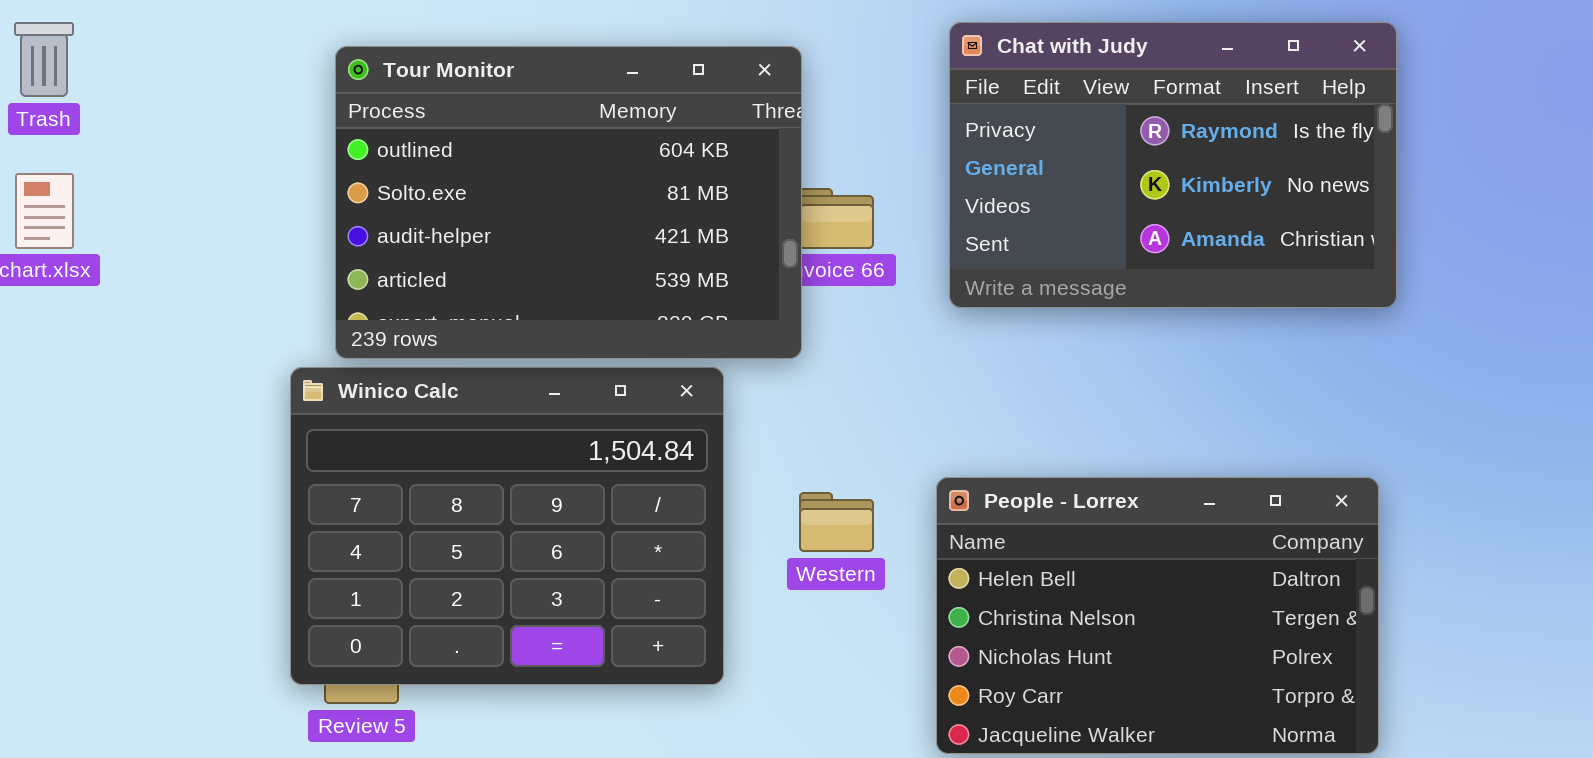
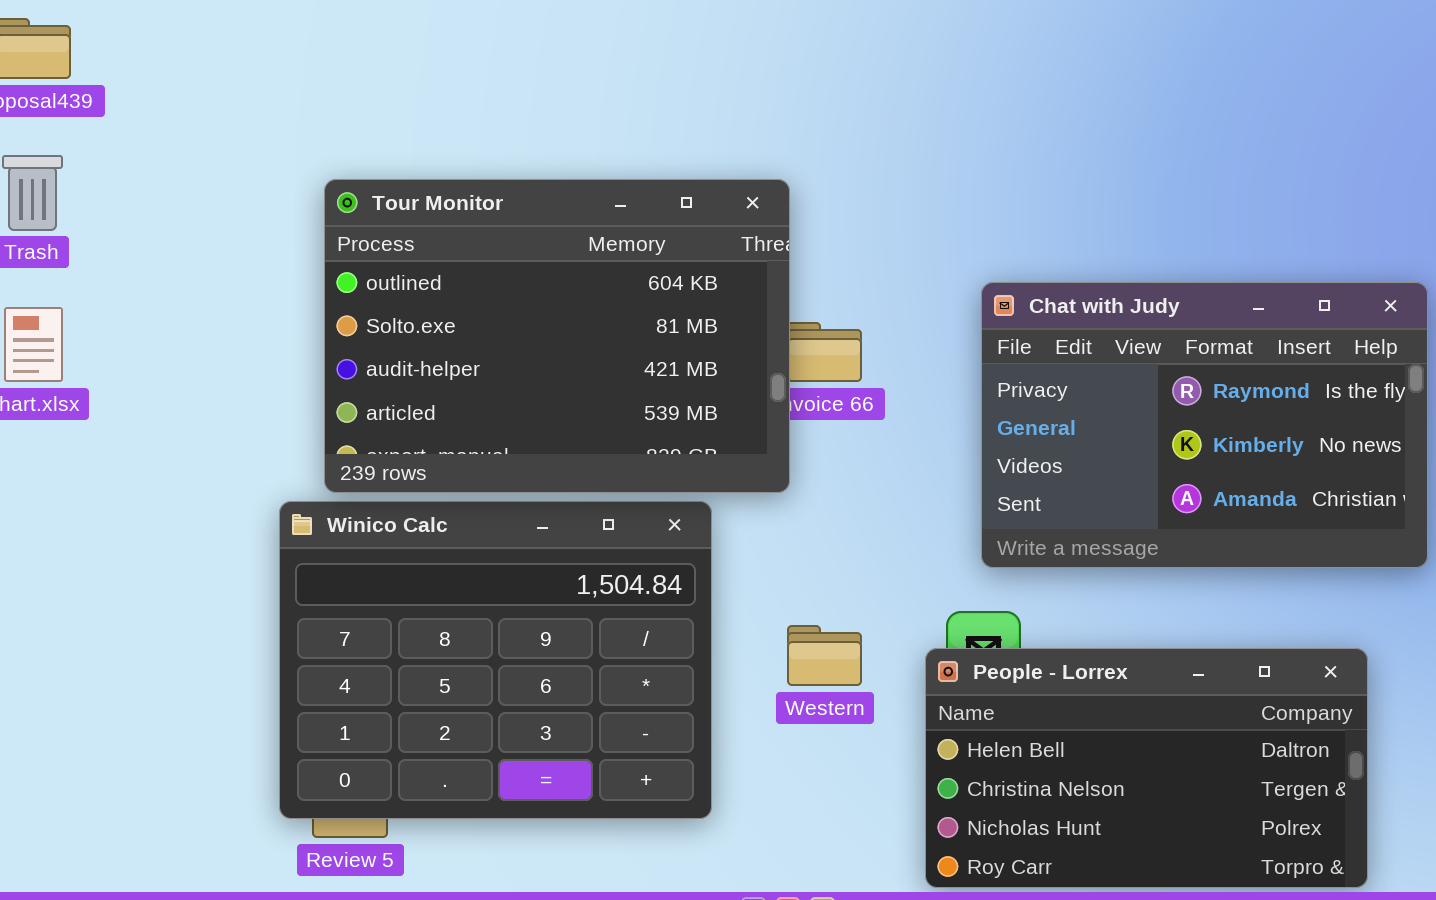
Chat with Judy: [949,22,1397,308] -> [981,282,1428,568], moved
People - Lorrex: [936,477,1379,754] -> [925,648,1368,888], resized

